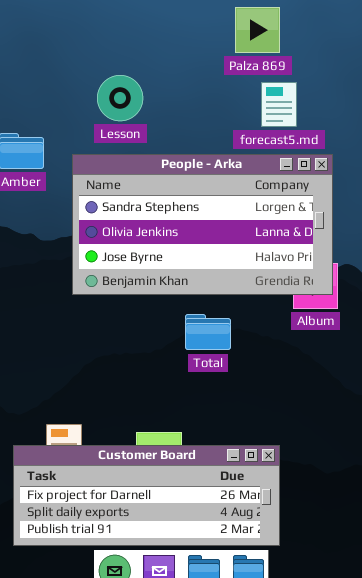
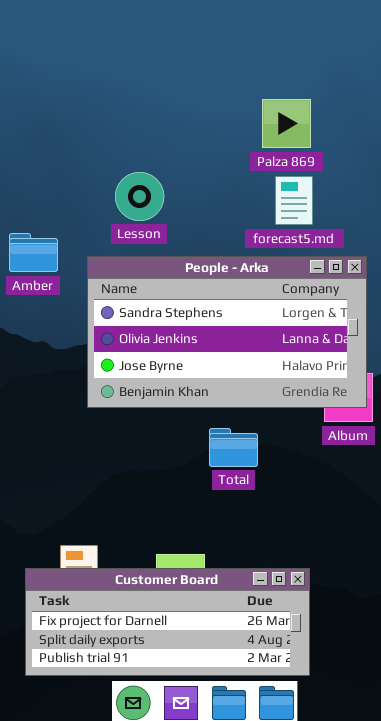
forecast5.md: [261,82,297,127] -> [275,176,313,225], moved

